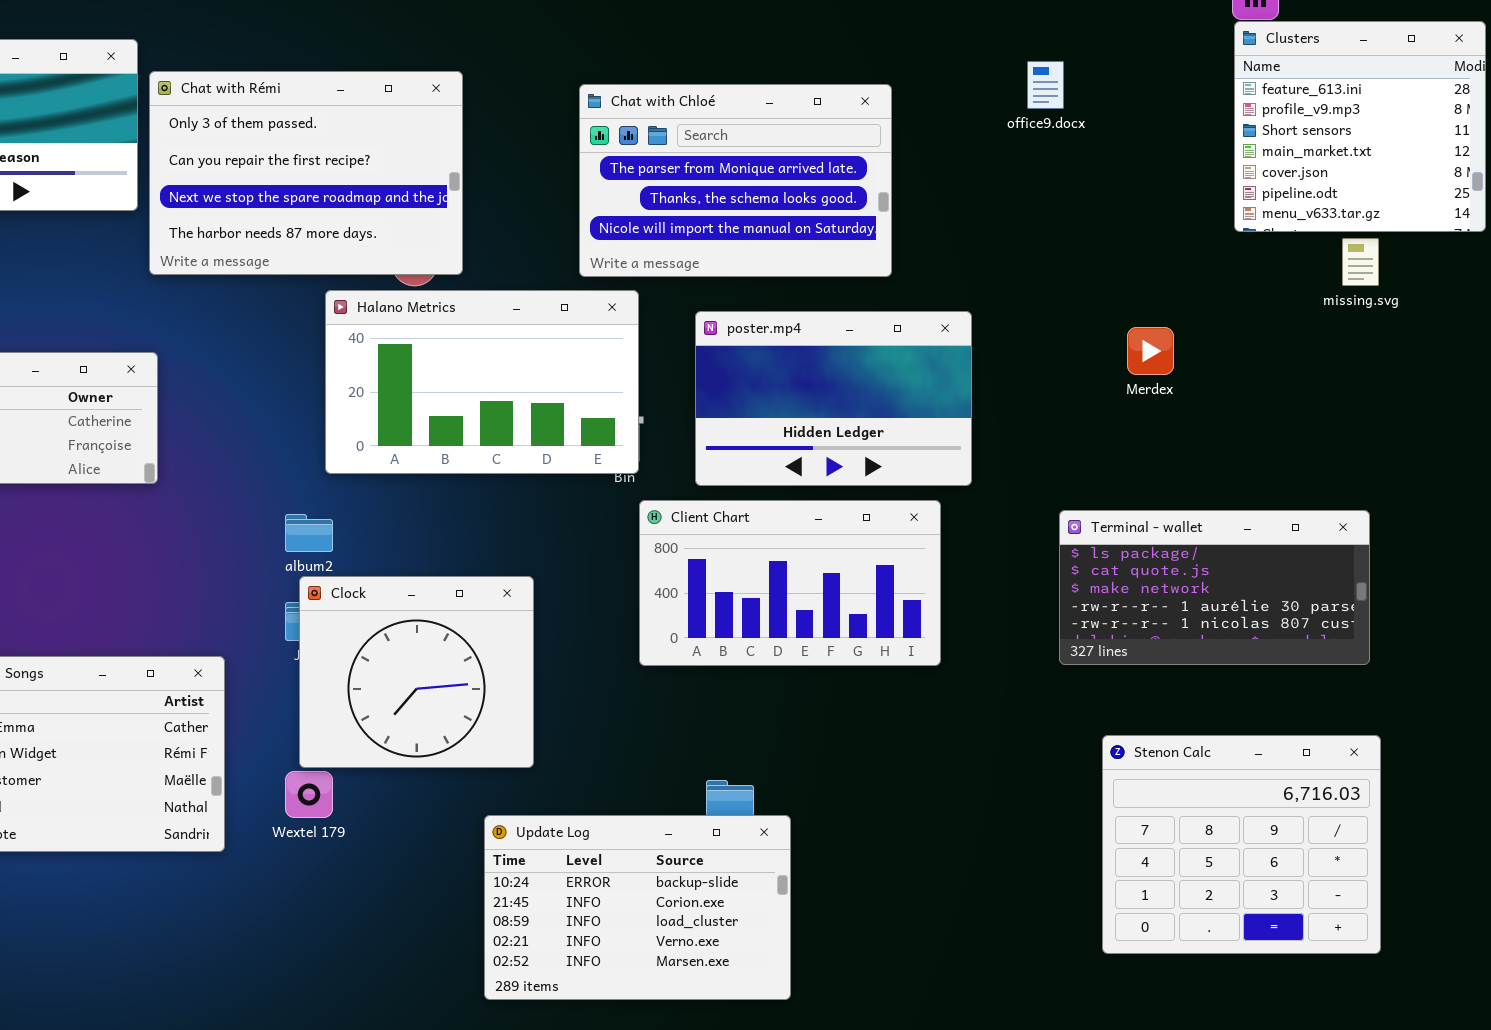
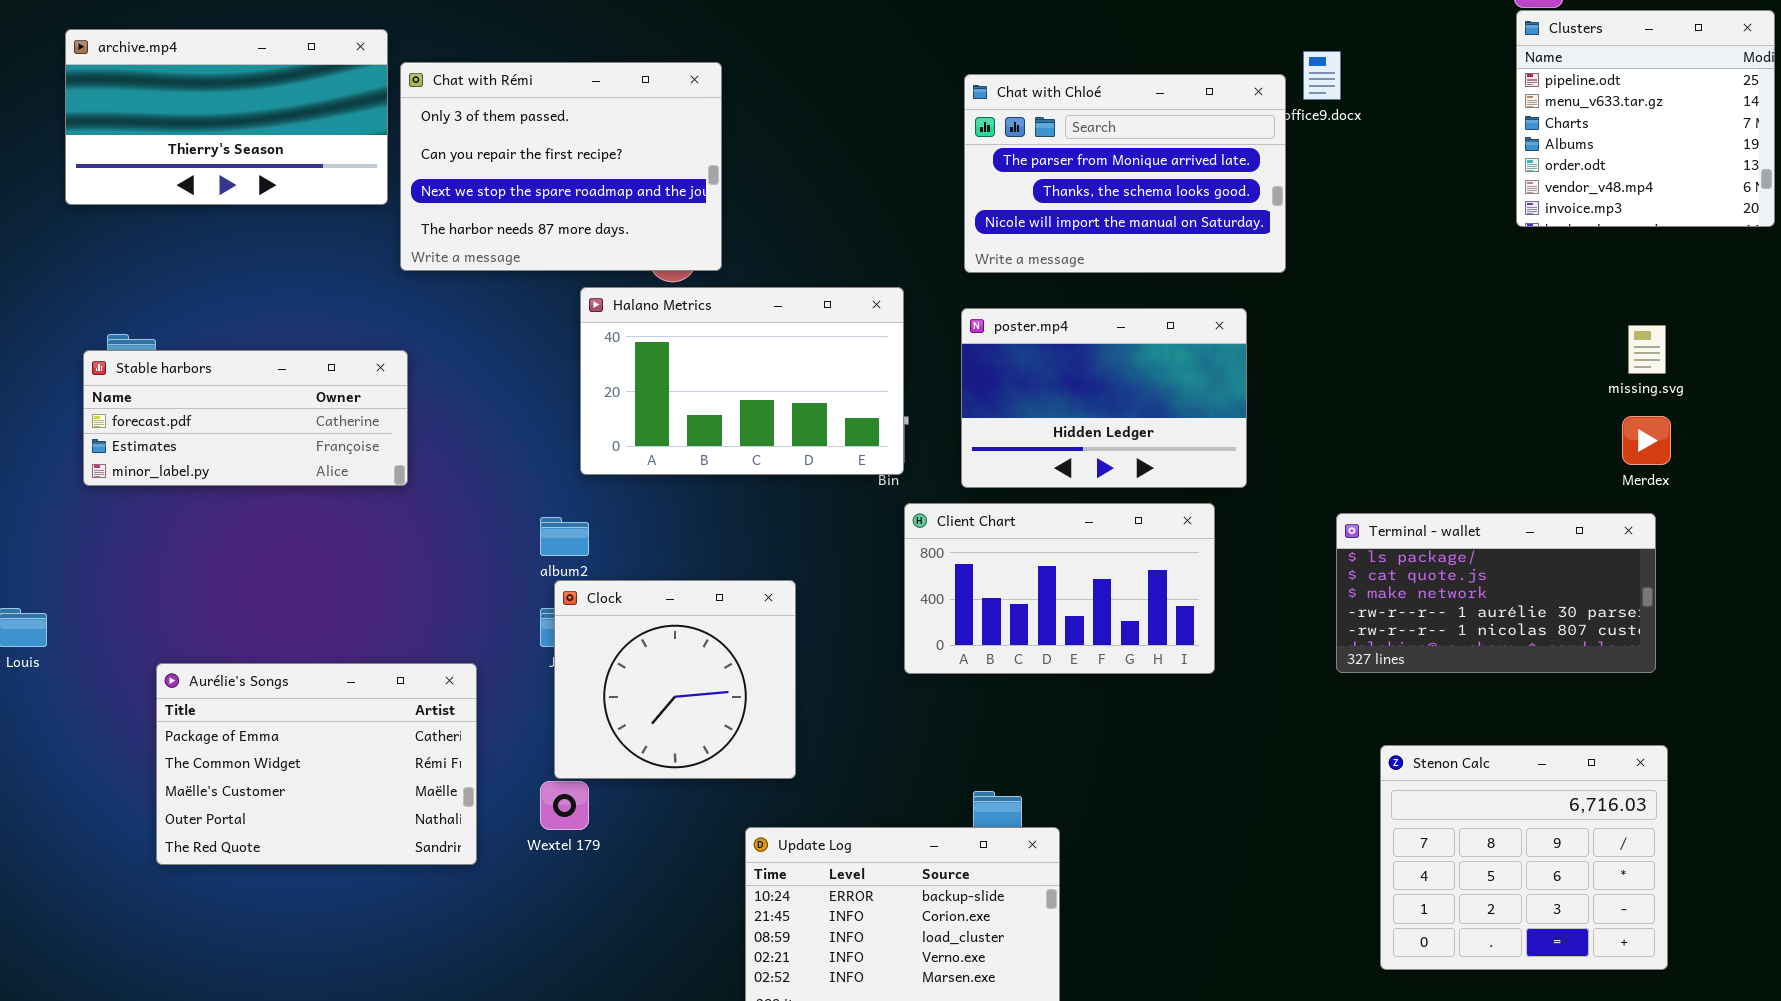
Clusters: [1234,21,1486,232] -> [1516,10,1775,227], scrolled down 5 rows
Chat with Chloé: [579,84,892,277] -> [964,74,1286,273], moved
missing.svg: [1342,238,1379,286] -> [1628,325,1666,374], moved
Merdex: [1127,327,1174,375] -> [1622,416,1671,465], moved

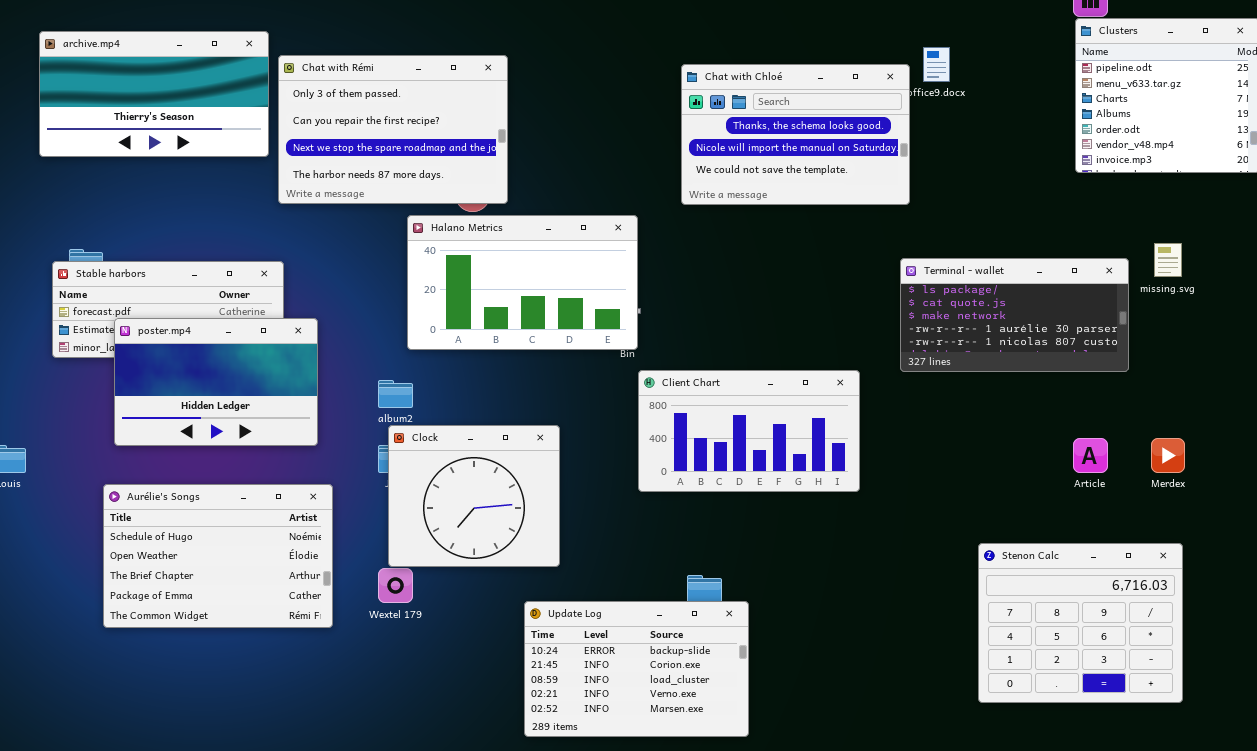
Chat with Chloé: [964,74,1286,273] -> [681,64,910,205], scrolled down 1 row
poster.mp4: [961,308,1247,488] -> [114,318,318,446], moved
Merdex: [1622,416,1671,465] -> [1151,438,1185,473], moved
Terminal - wallet: [1336,513,1656,673] -> [900,258,1129,372], moved
Aurélie's Songs: [156,663,477,865] -> [103,484,333,628], scrolled up 3 rows

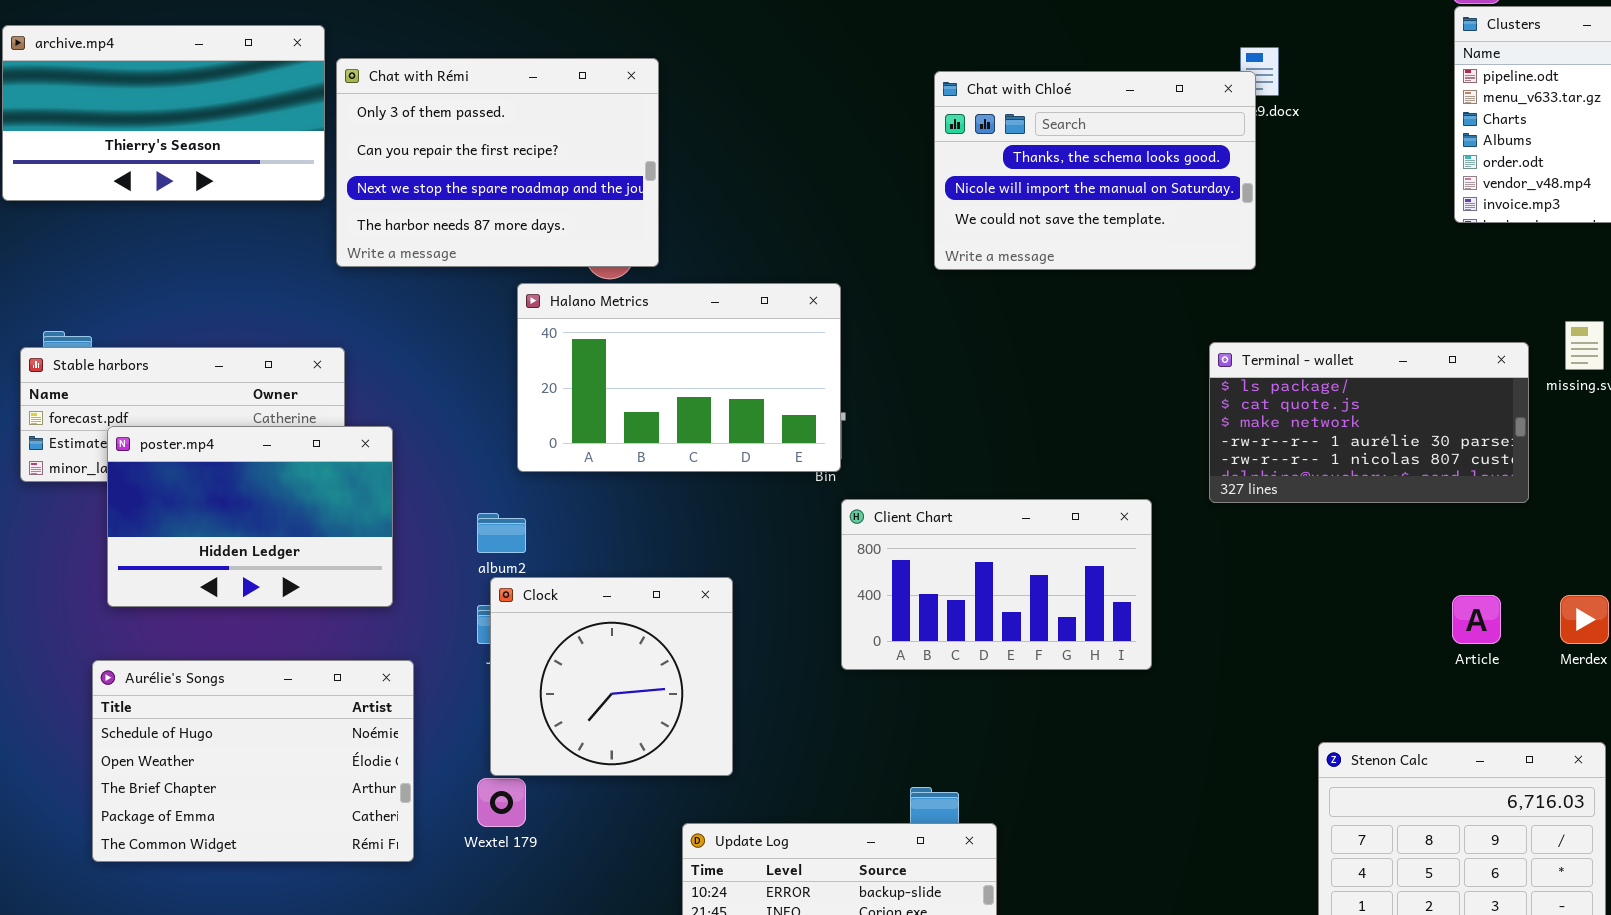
Chat with Chloé: [681,64,910,205] -> [934,71,1256,270], moved

